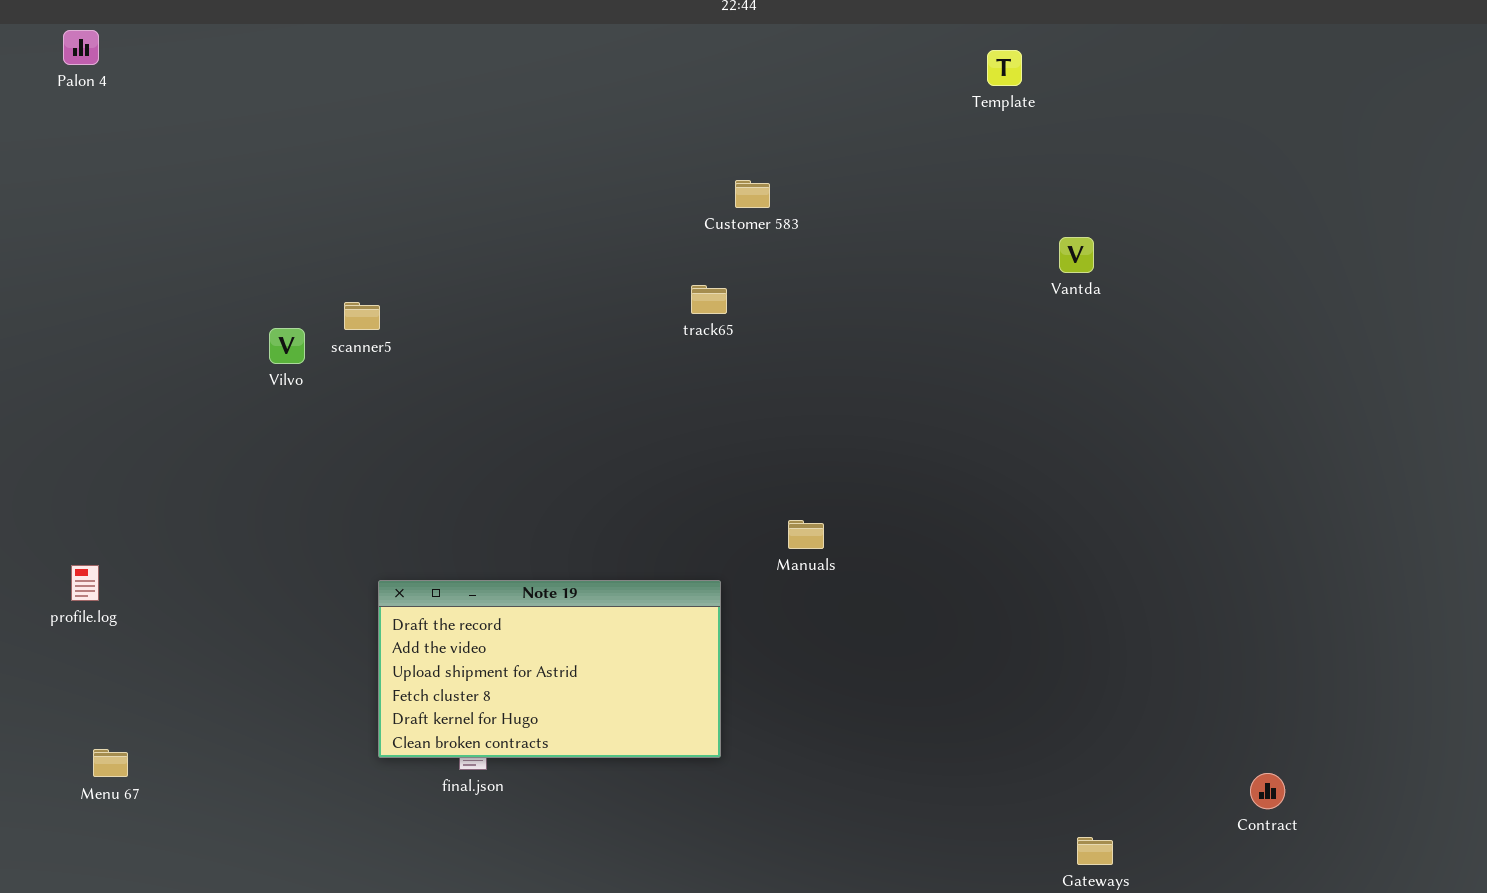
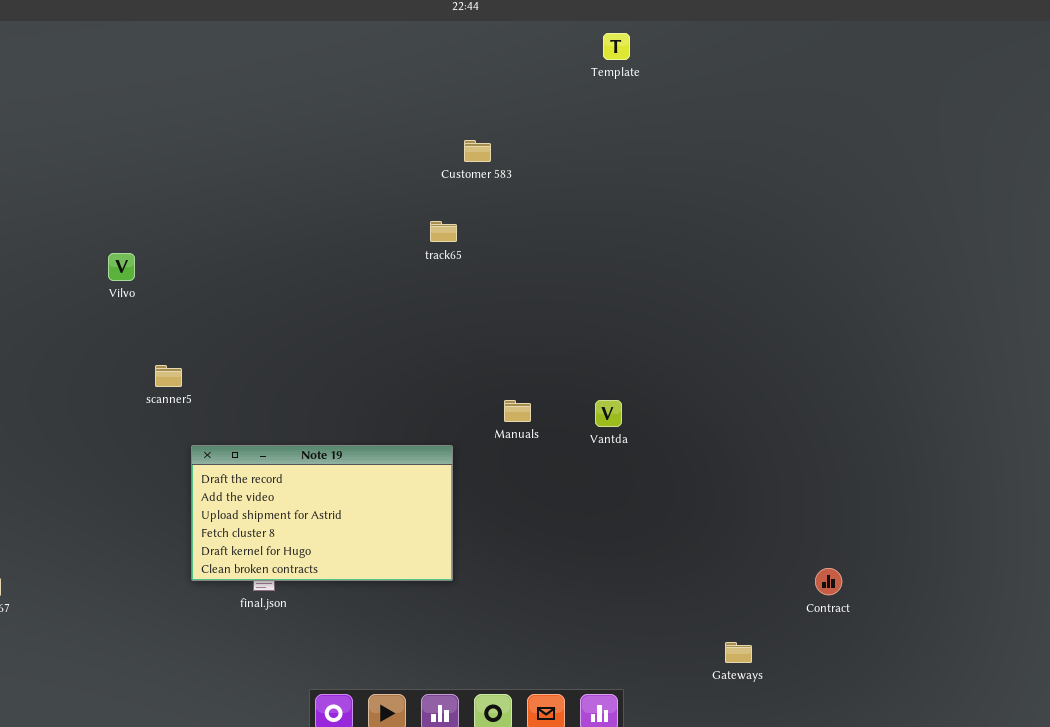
Template: [987,50,1022,86] -> [603,33,630,60], moved
Vantda: [1059,237,1094,273] -> [595,400,622,427], moved
scanner5: [344,302,380,330] -> [155,365,182,387], moved
Contract: [1250,773,1285,809] -> [815,568,842,595], moved

